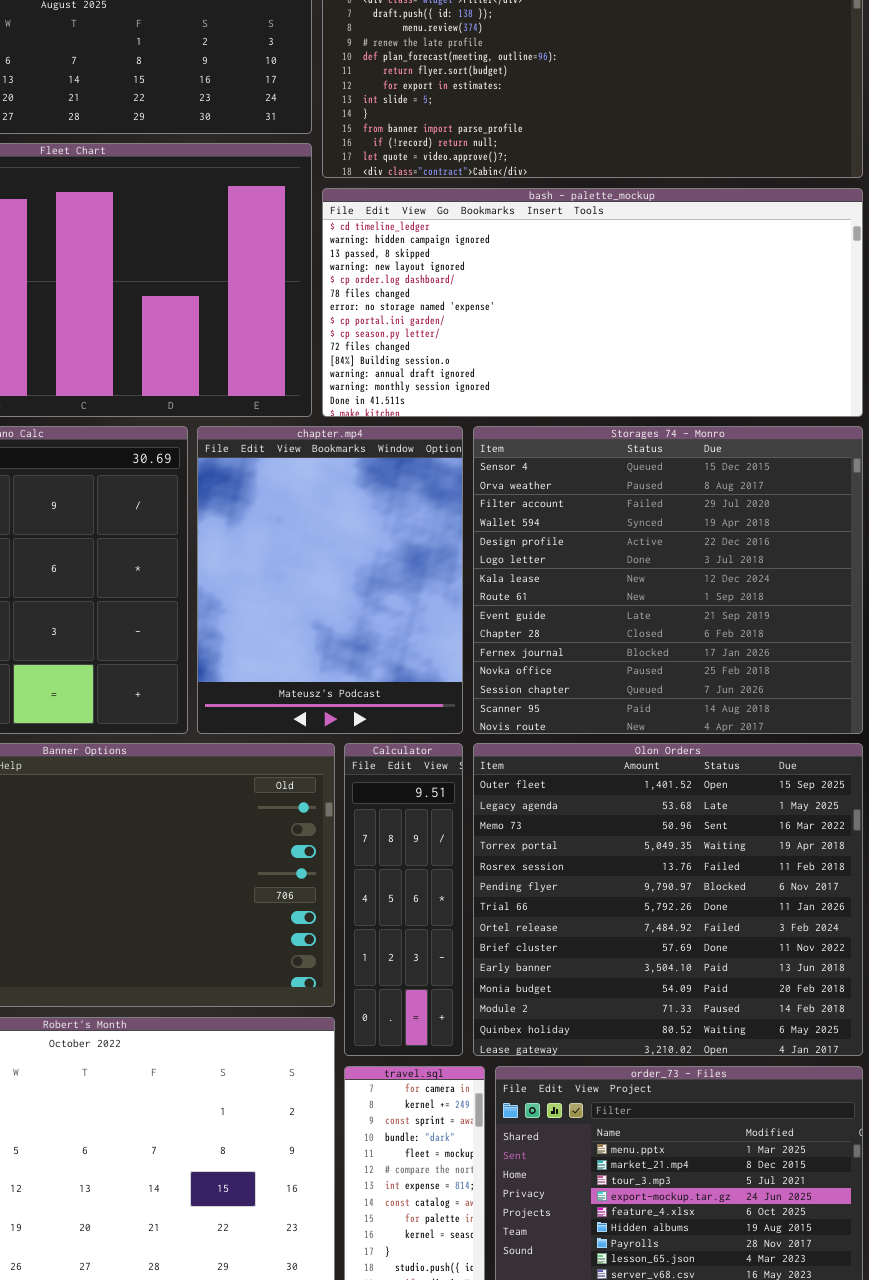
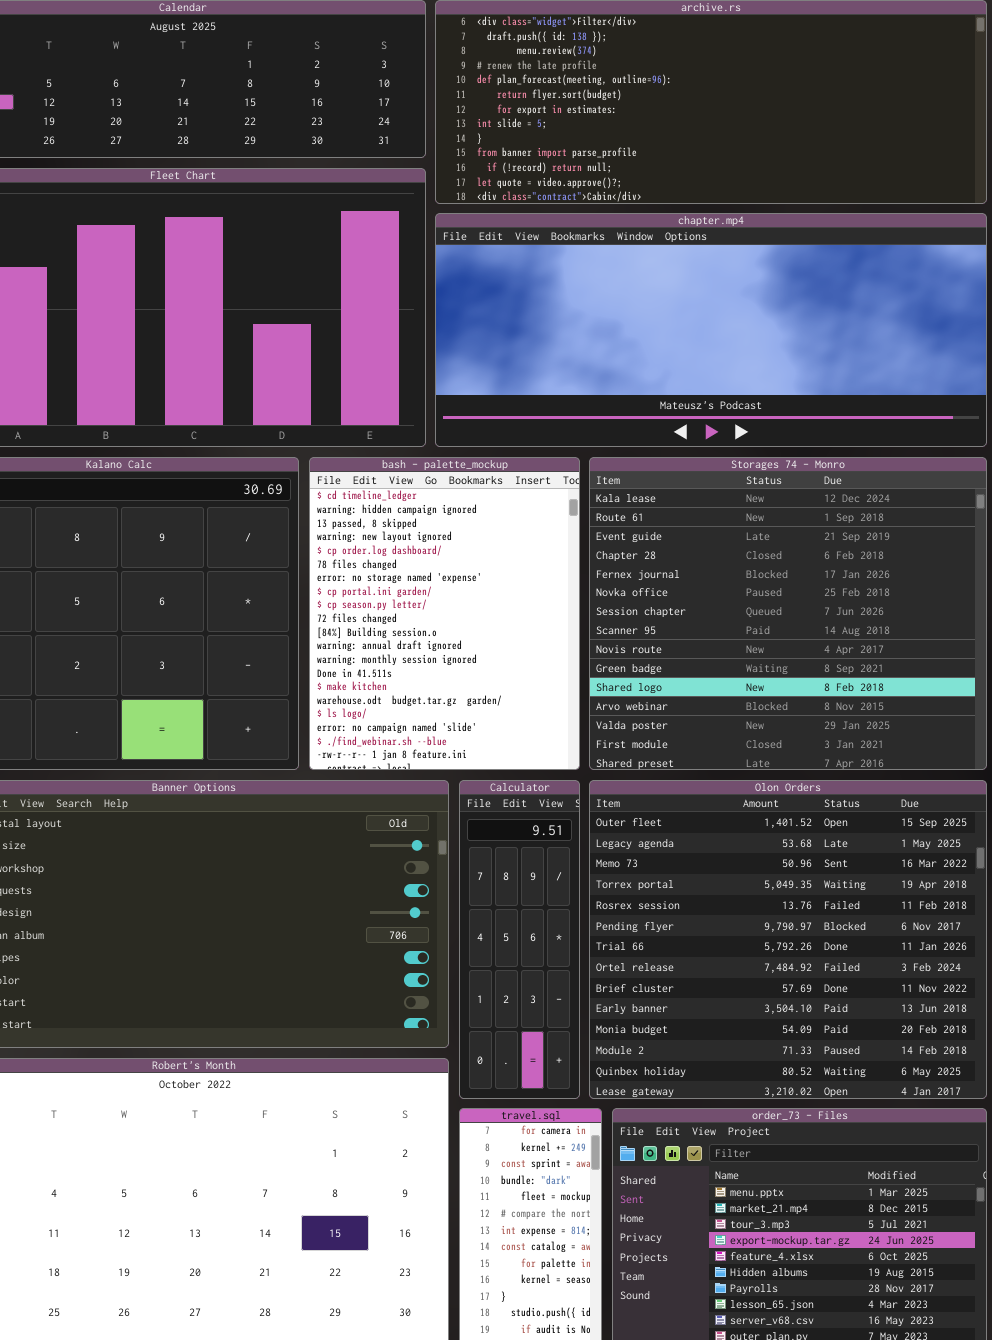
bash - palette_mockup: [322,188,863,417] -> [309,457,580,770], moved, resized
chapter.mp4: [197,426,463,734] -> [435,213,987,447], moved, resized
Storages 74 - Monro: [473,426,863,734] -> [589,457,987,770], scrolled down 6 rows

